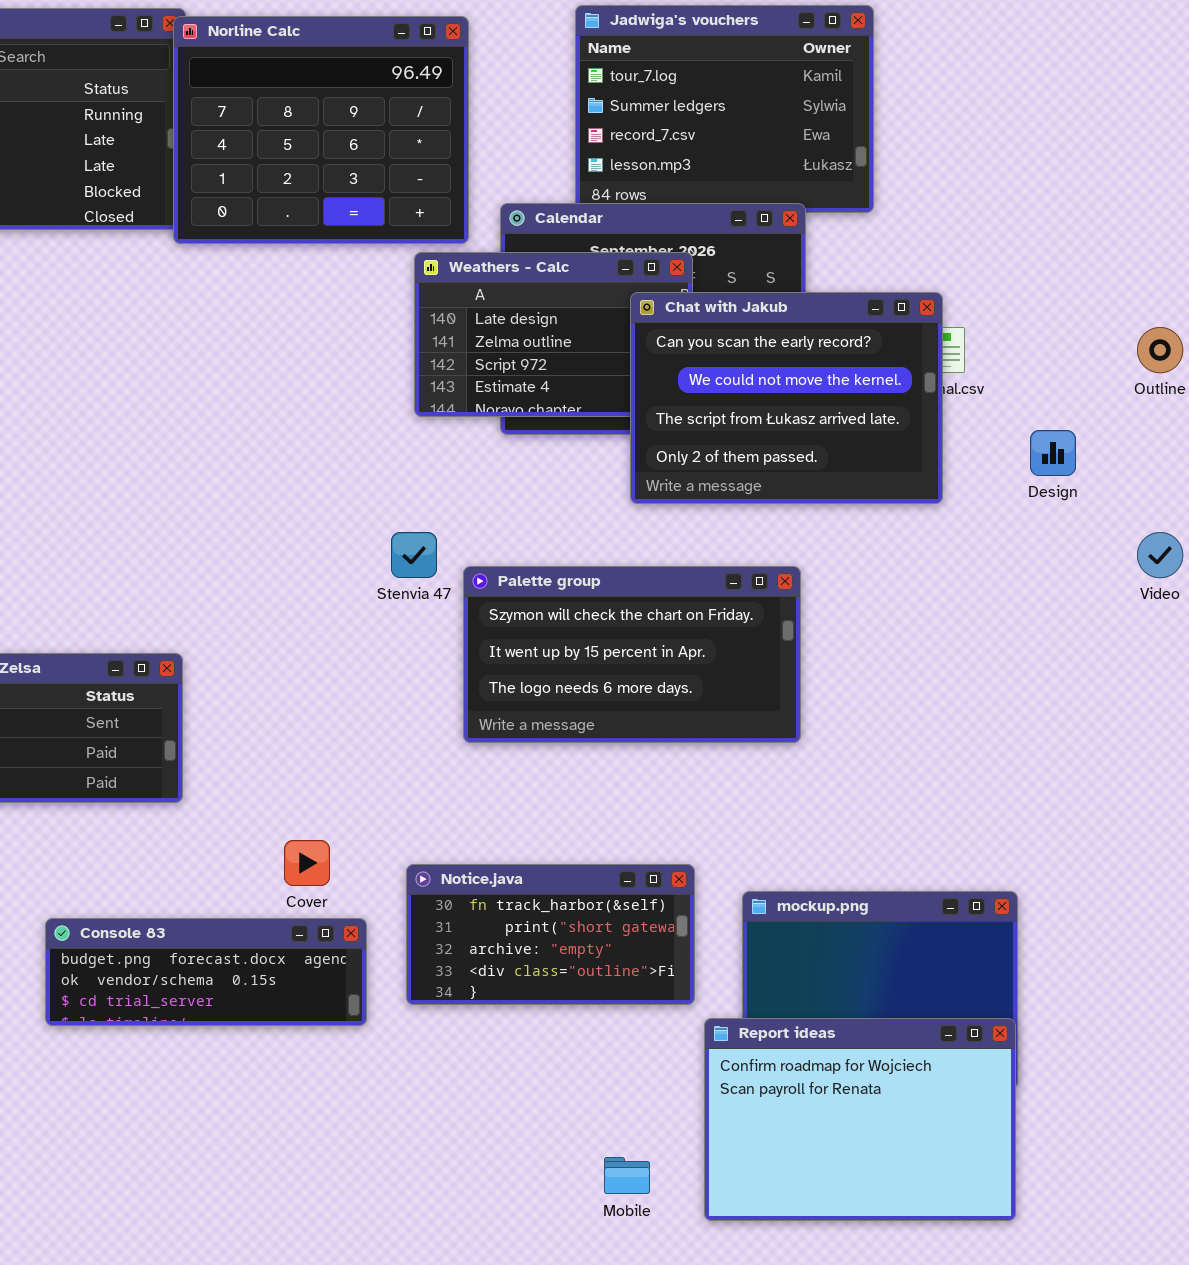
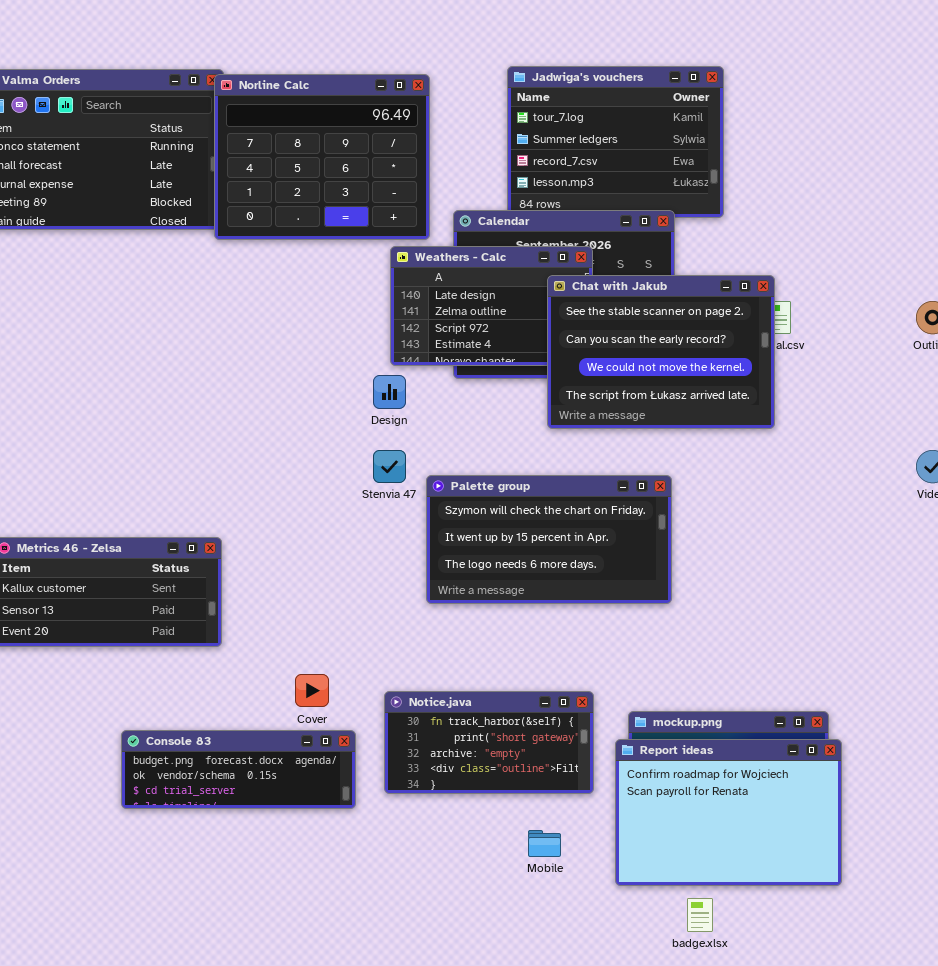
Chat with Jakub: [630,292,943,504] -> [547,275,775,429], scrolled up 1 row
Design: [1030,430,1076,476] -> [373,375,406,409], moved
Report ideas: [704,1018,1016,1221] -> [615,739,842,886], moved
Mobile: [604,1157,650,1194] -> [528,830,561,857], moved

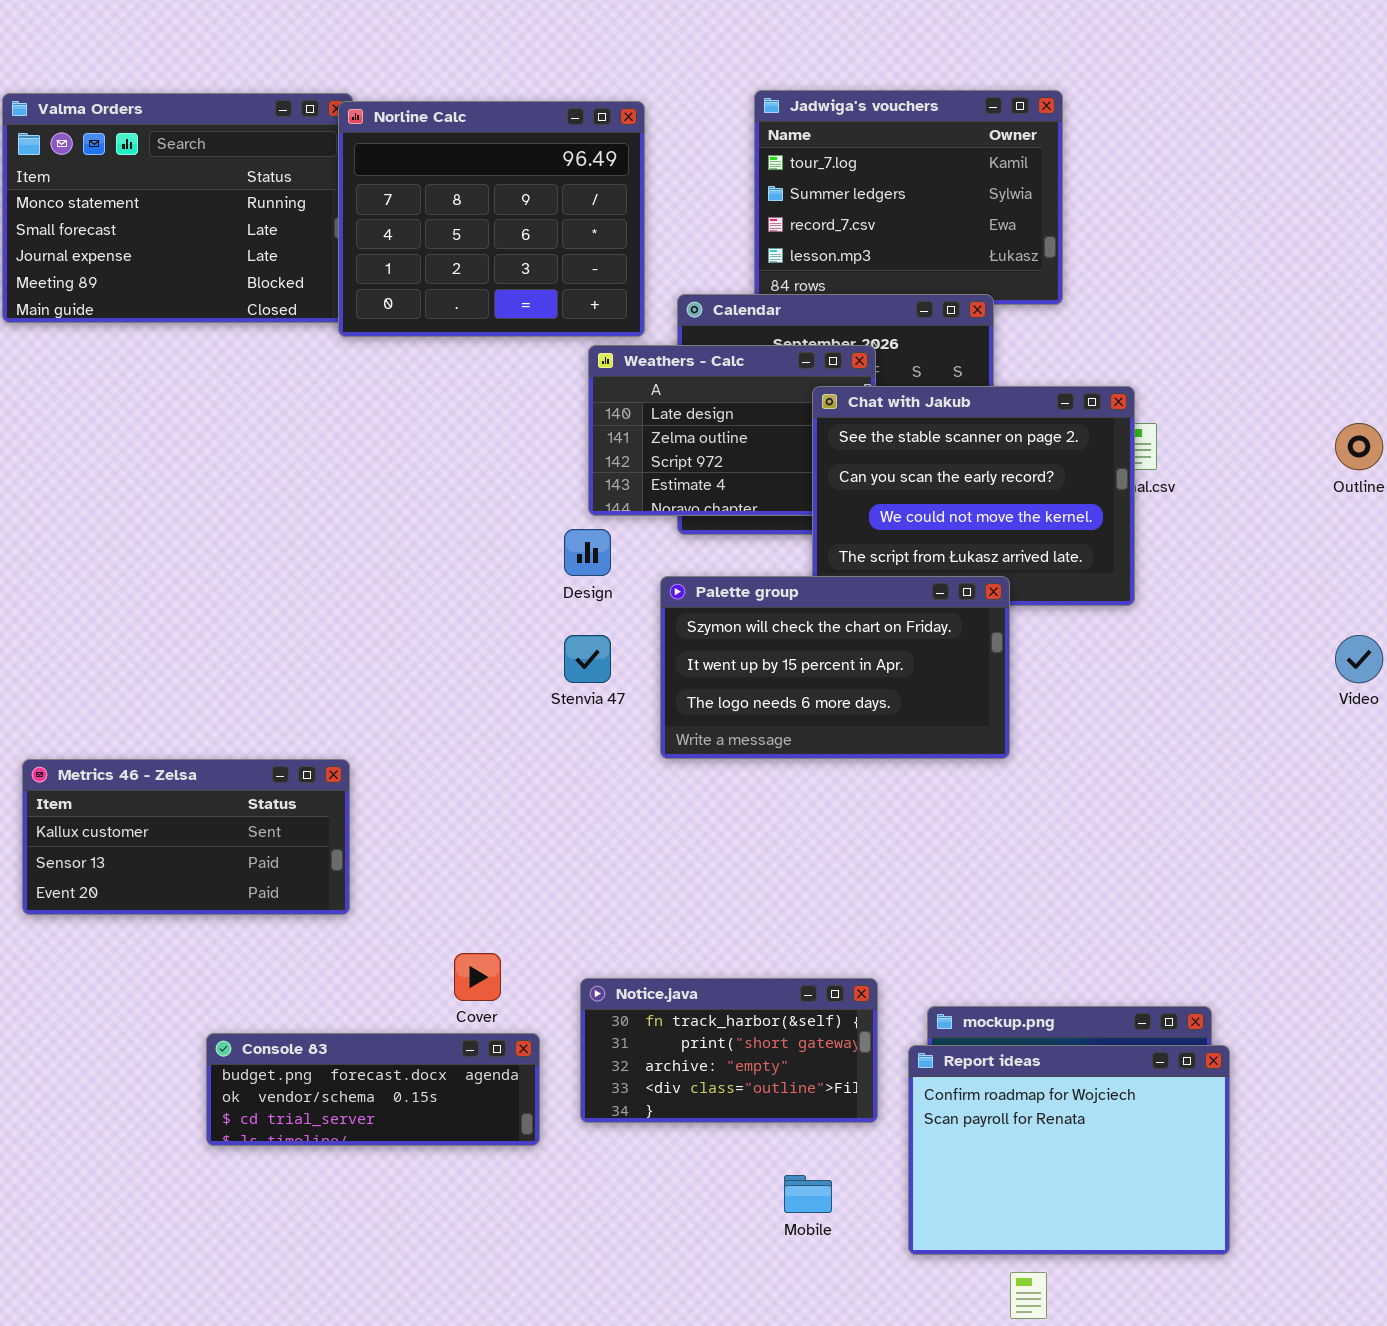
Palette group: [426,475,672,604] -> [660,576,1010,759], moved

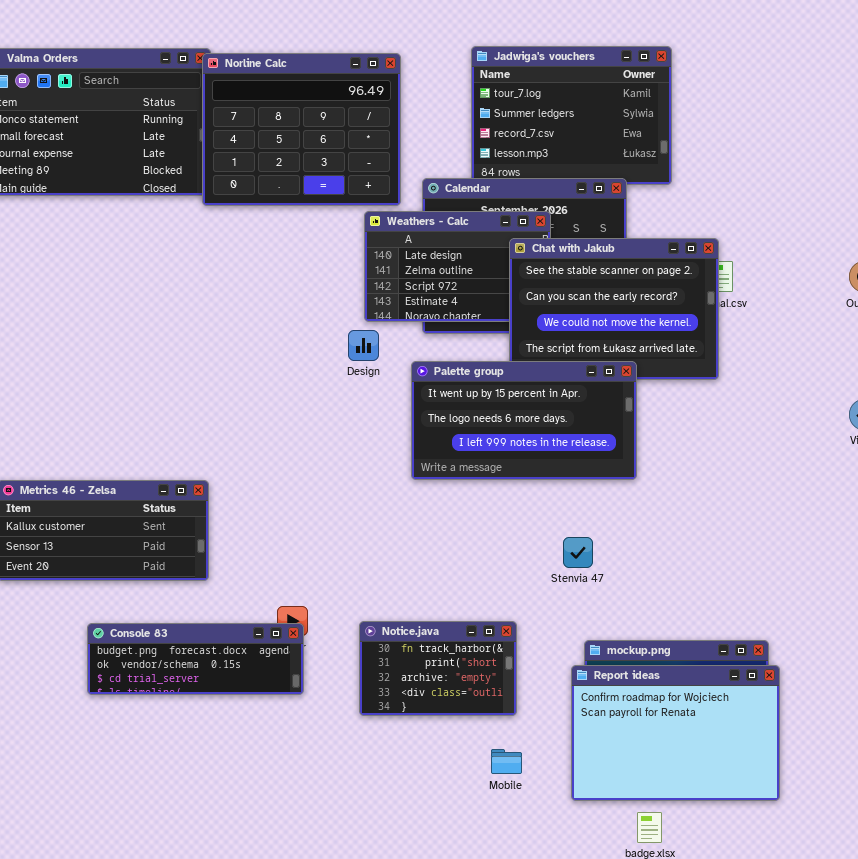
Palette group: [660,576,1010,759] -> [411,361,637,480], scrolled down 1 row
Stenvia 47: [564,635,611,683] -> [563,537,593,568], moved
Notice.java: [580,978,878,1123] -> [359,621,517,716], resized
Console 83: [206,1033,540,1146] -> [87,623,304,695], moved

